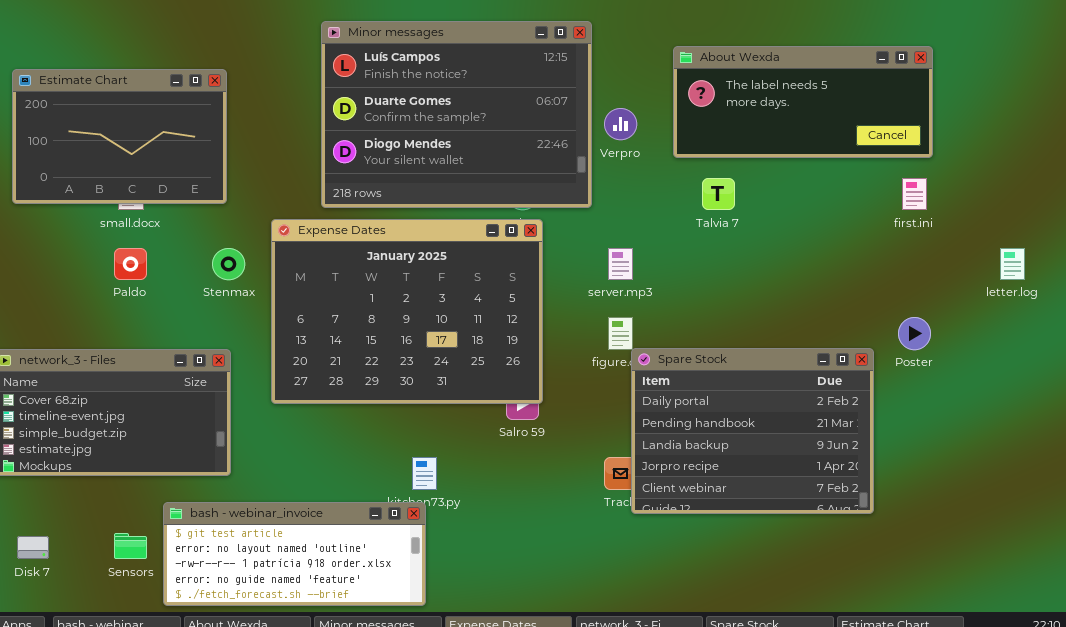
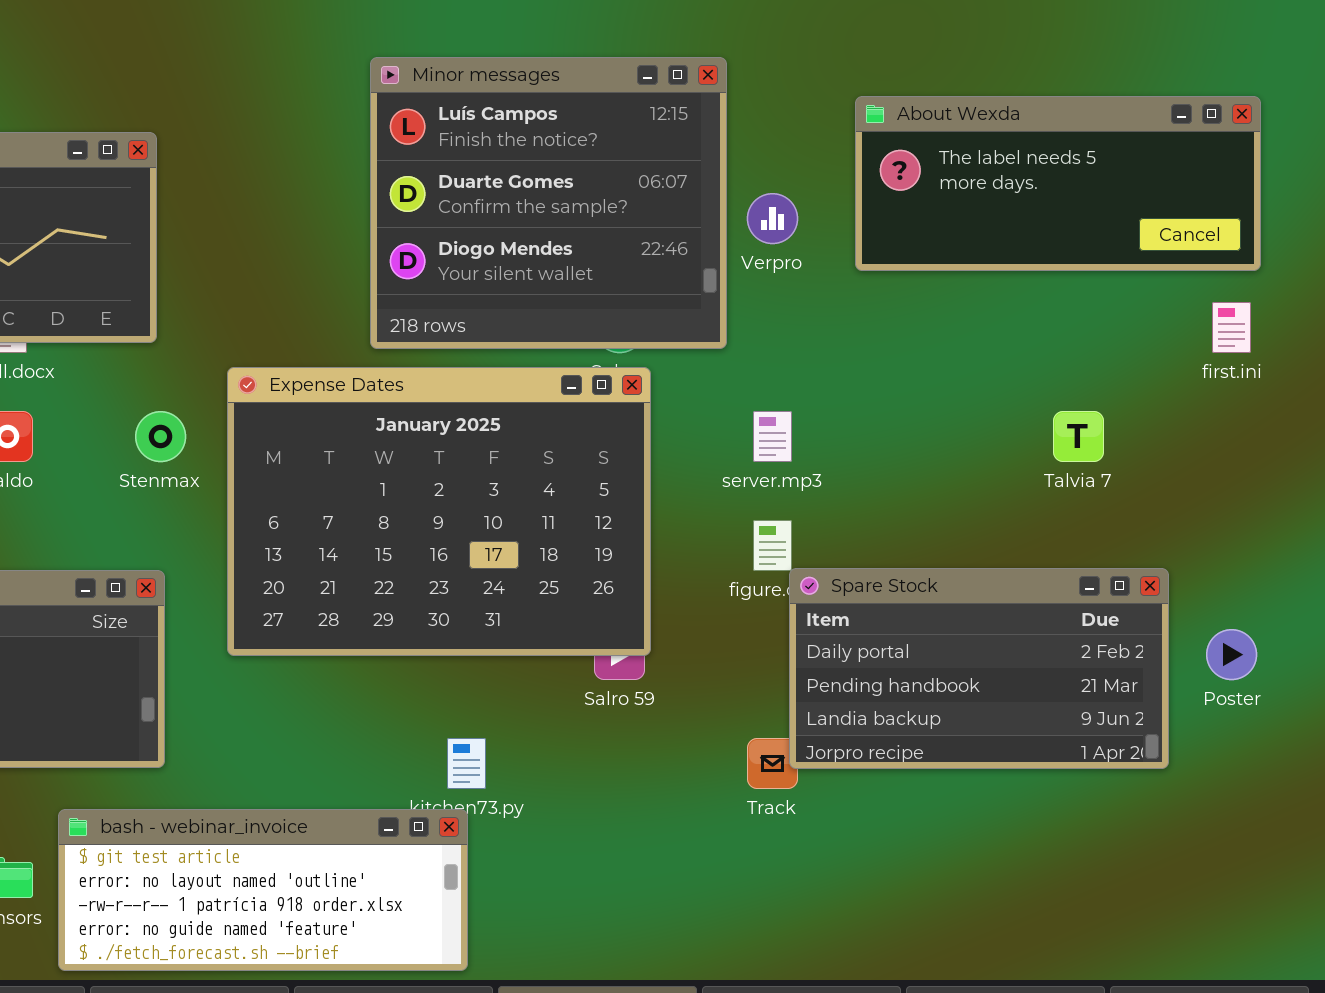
Minor messages: [321,21,592,208] -> [370,57,727,349], resized
Talvia 7: [702,178,735,210] -> [1053,411,1104,462], moved
Poster: [898,317,931,350] -> [1206,629,1257,680], moved
Spare Stock: [631,348,874,514] -> [789,568,1169,769], resized

